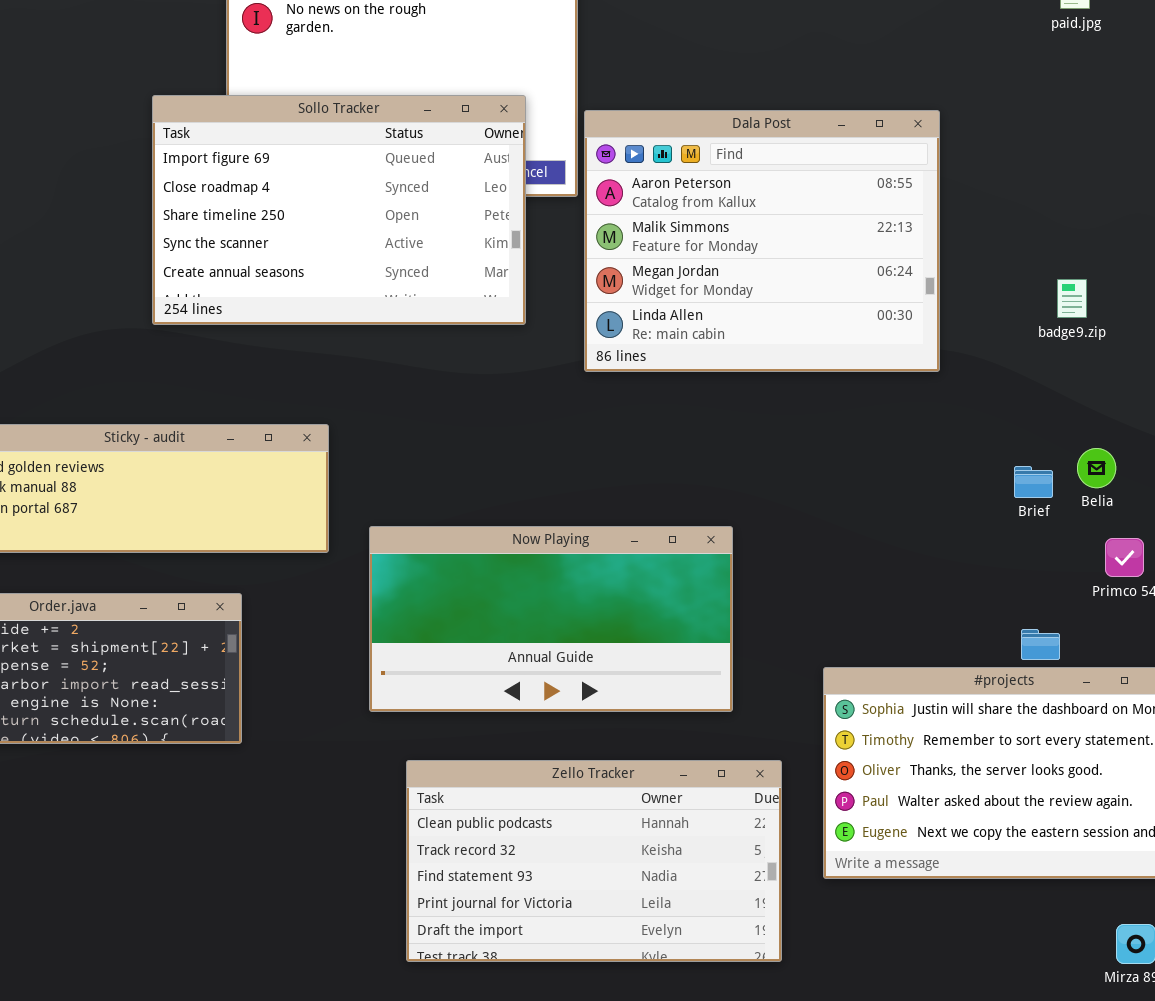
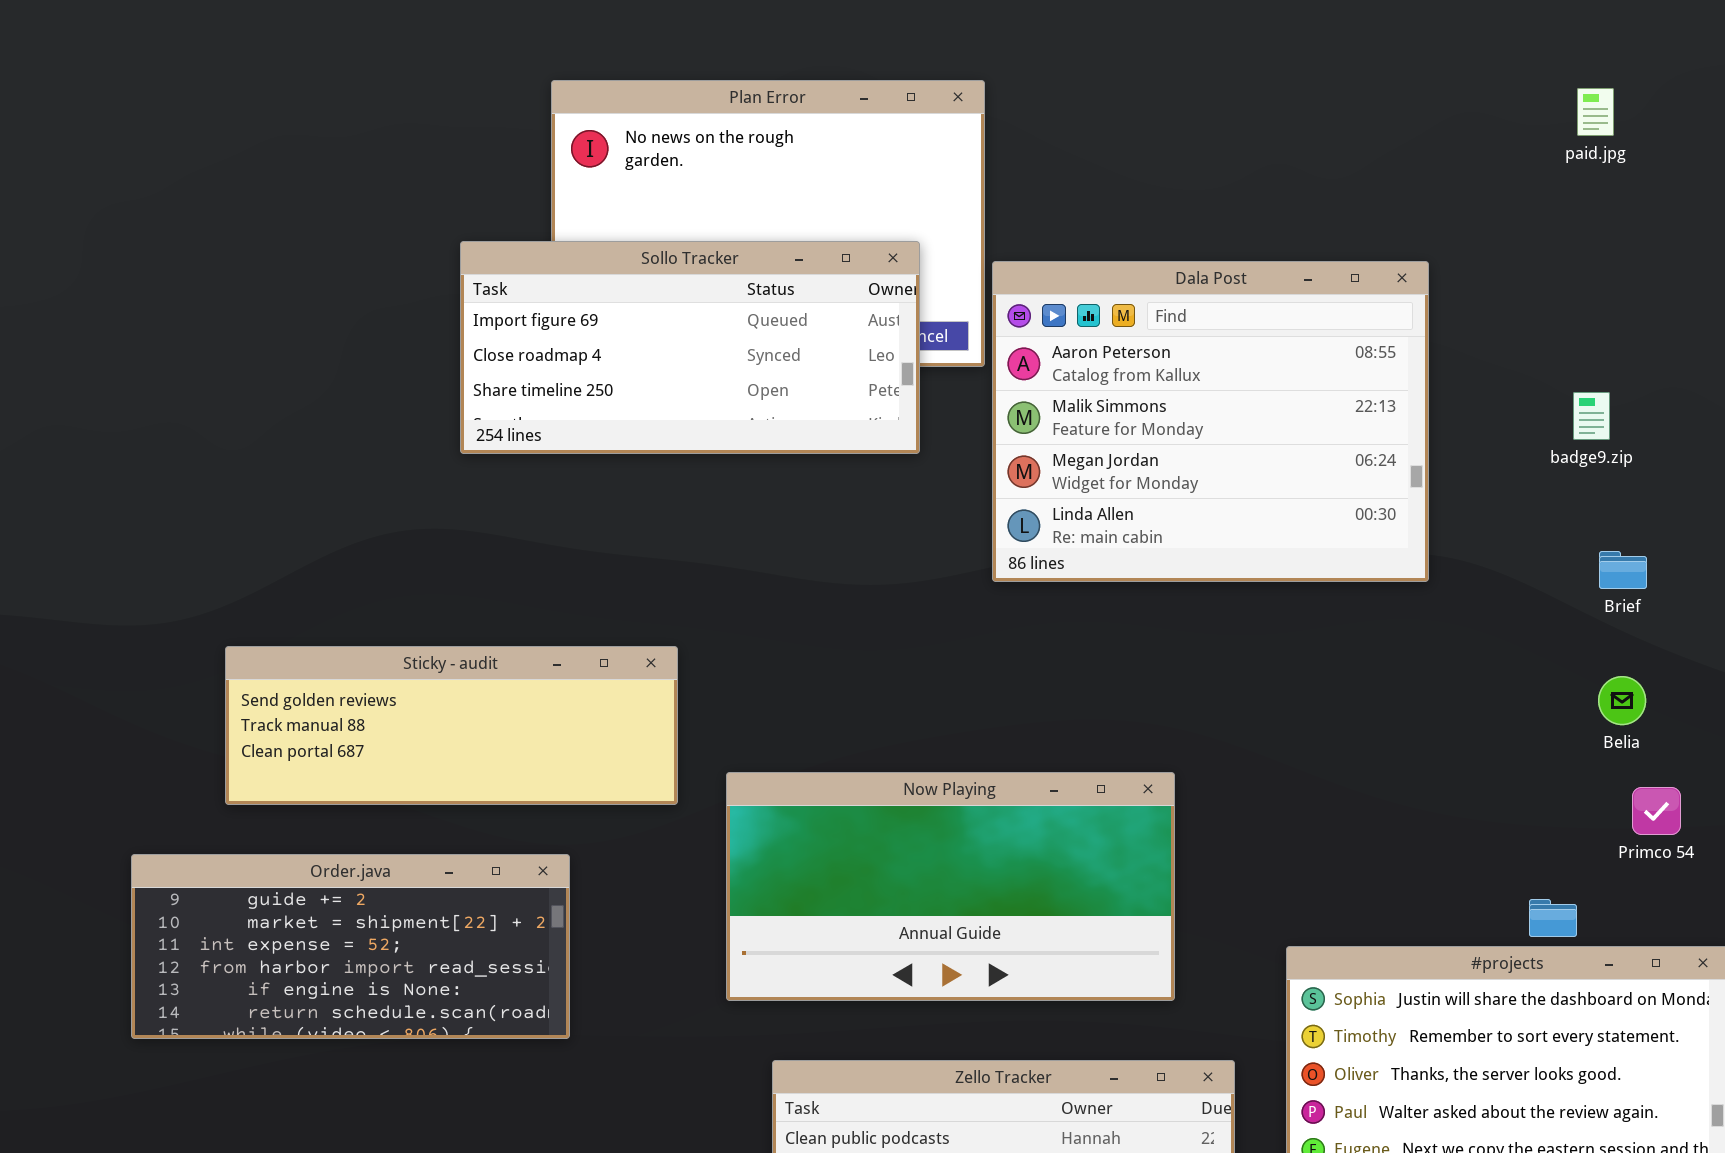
Sollo Tracker: [152,95,526,325] -> [460,241,920,454], resized
badge9.zip: [1057,279,1087,318] -> [1573,392,1610,440], moved
Brief: [1014,466,1053,498] -> [1599,551,1647,589], moved

